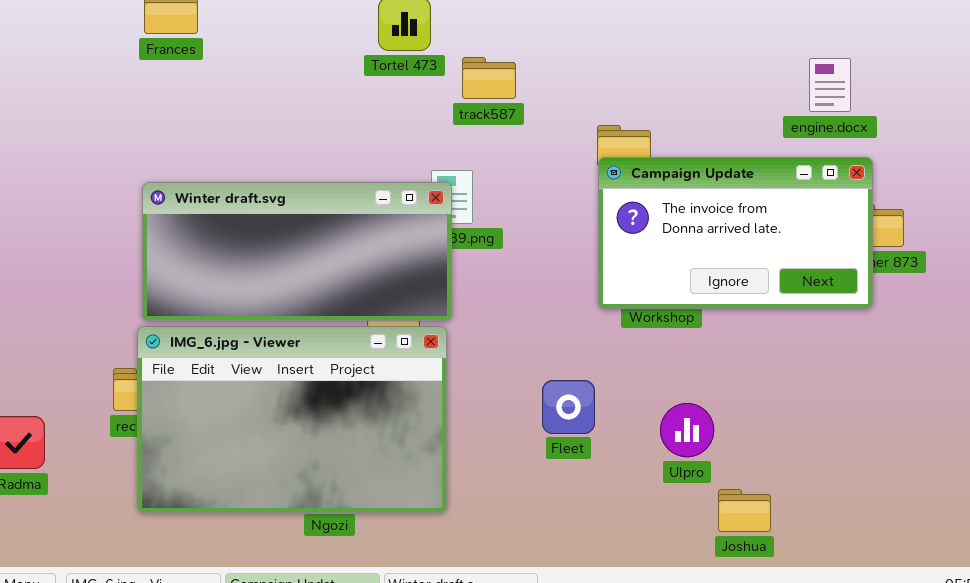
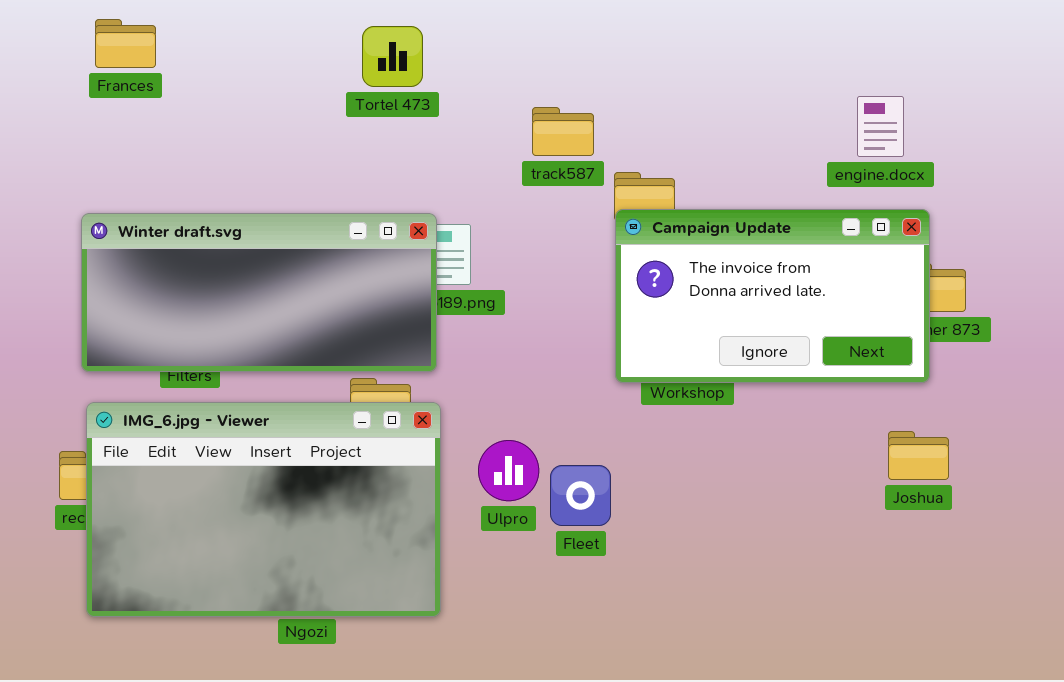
track587: [462,57,516,99] -> [532,107,594,156], moved
Winter draft.svg: [142,182,452,321] -> [81,213,437,372], moved
Ulpro: [660,403,714,457] -> [478,440,539,501], moved
Joshua: [718,489,771,532] -> [888,431,949,480], moved

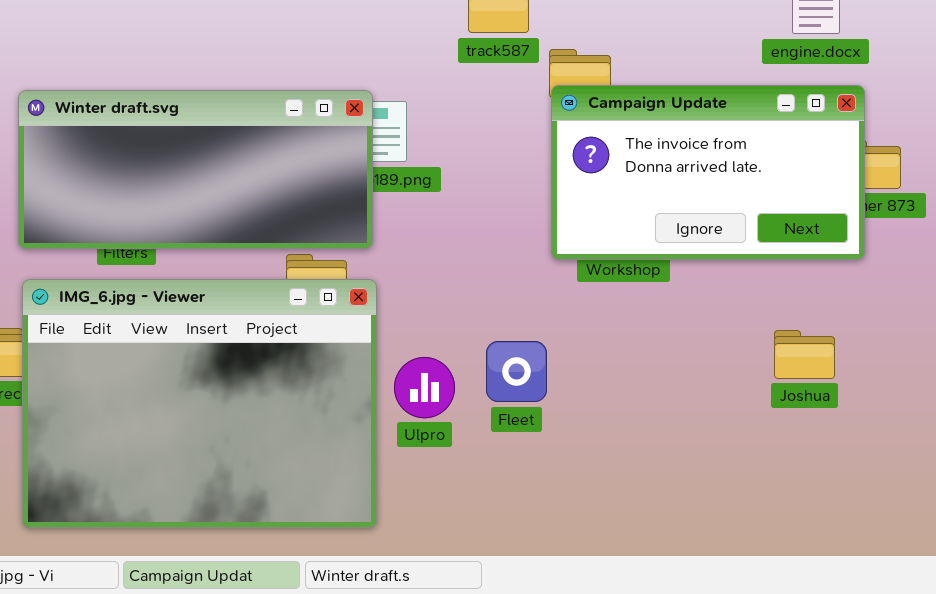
IMG_6.jpg - Viewer: [86,402,441,617] -> [22,279,377,528], resized
Joshua: [888,431,949,480] -> [774,330,835,379], moved
Ulpro: [478,440,539,501] -> [394,357,455,418], moved

